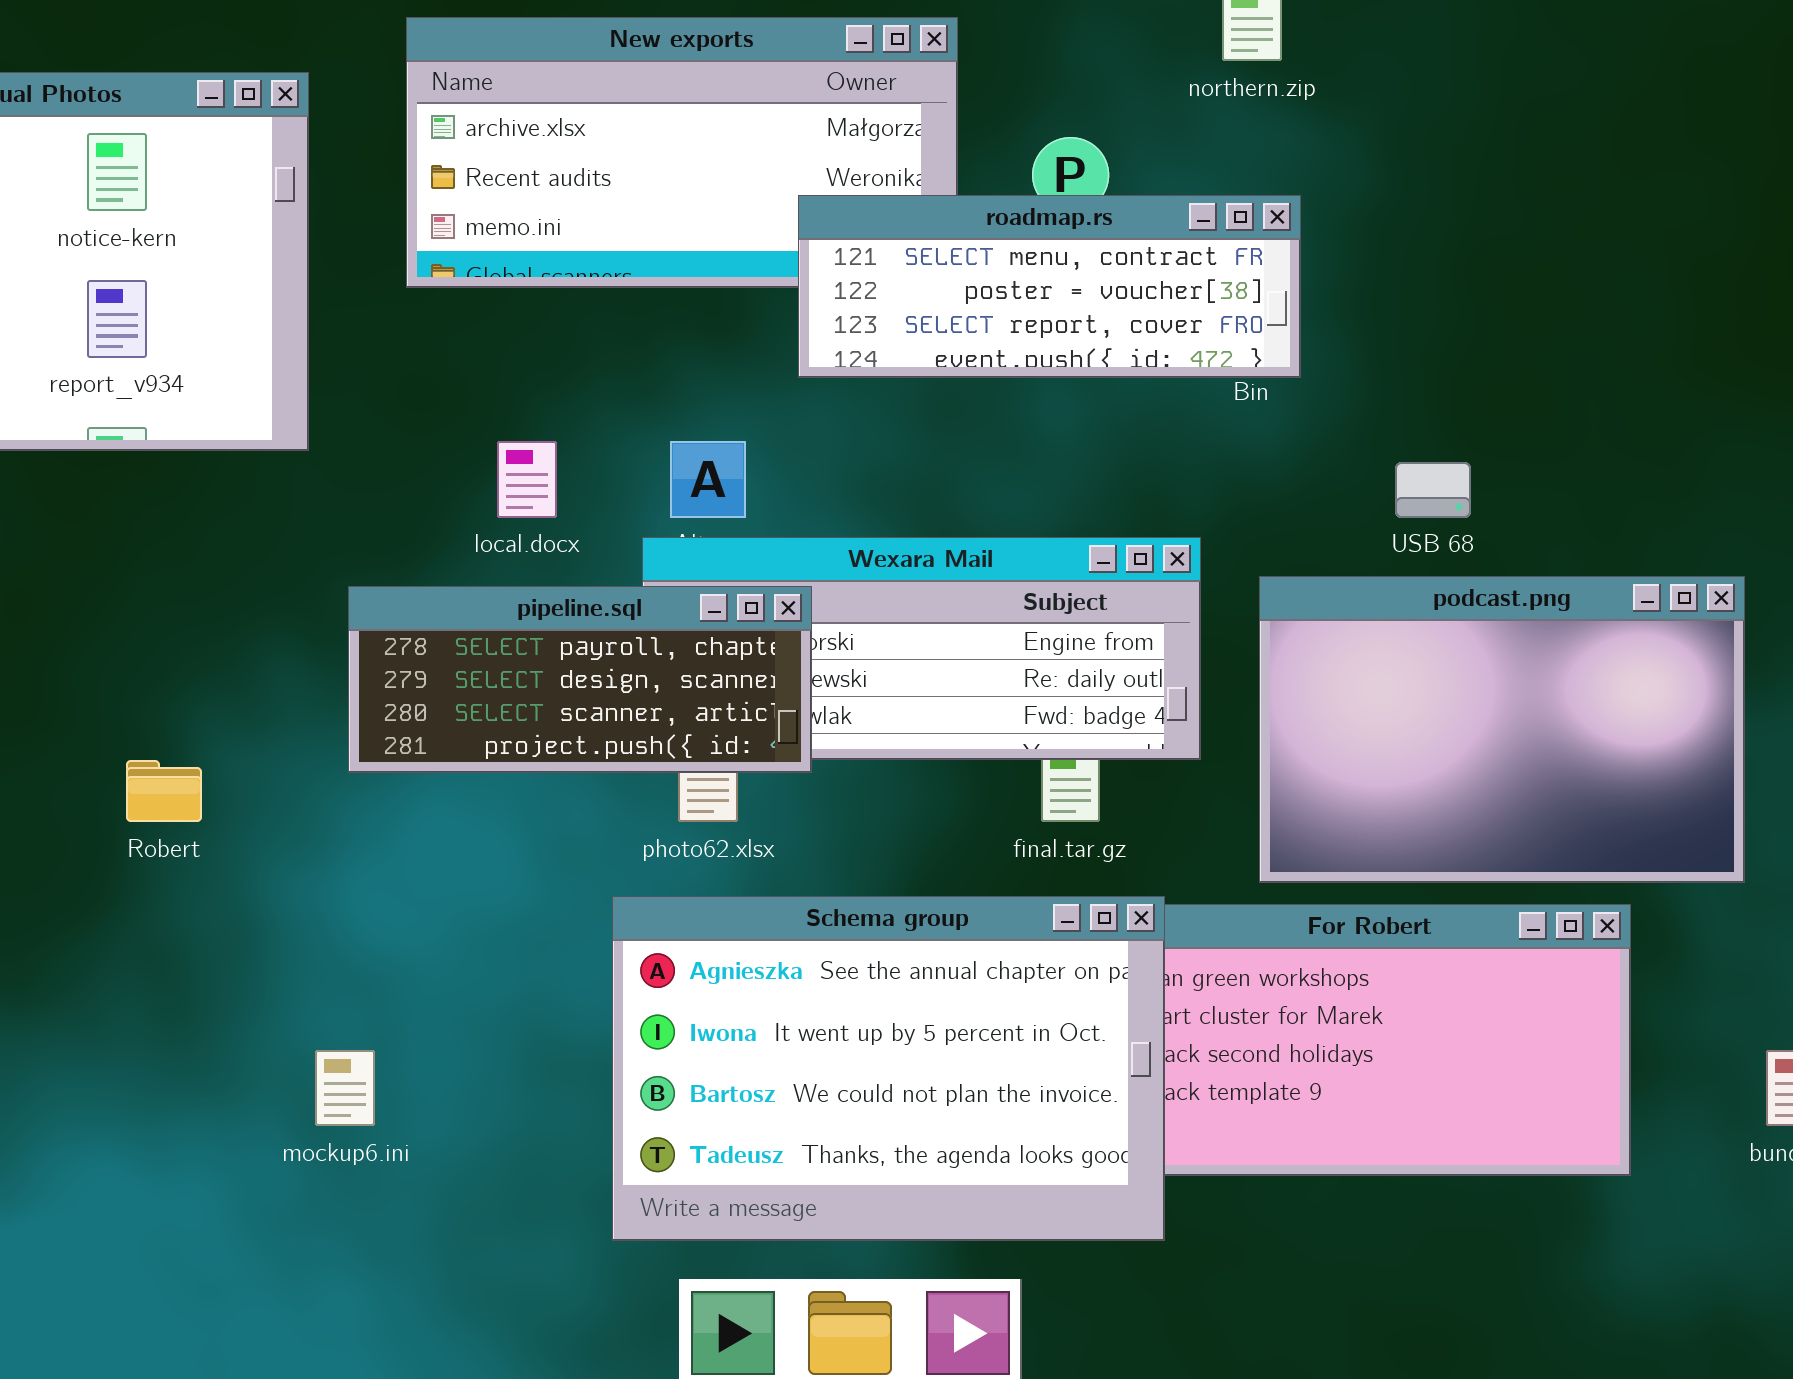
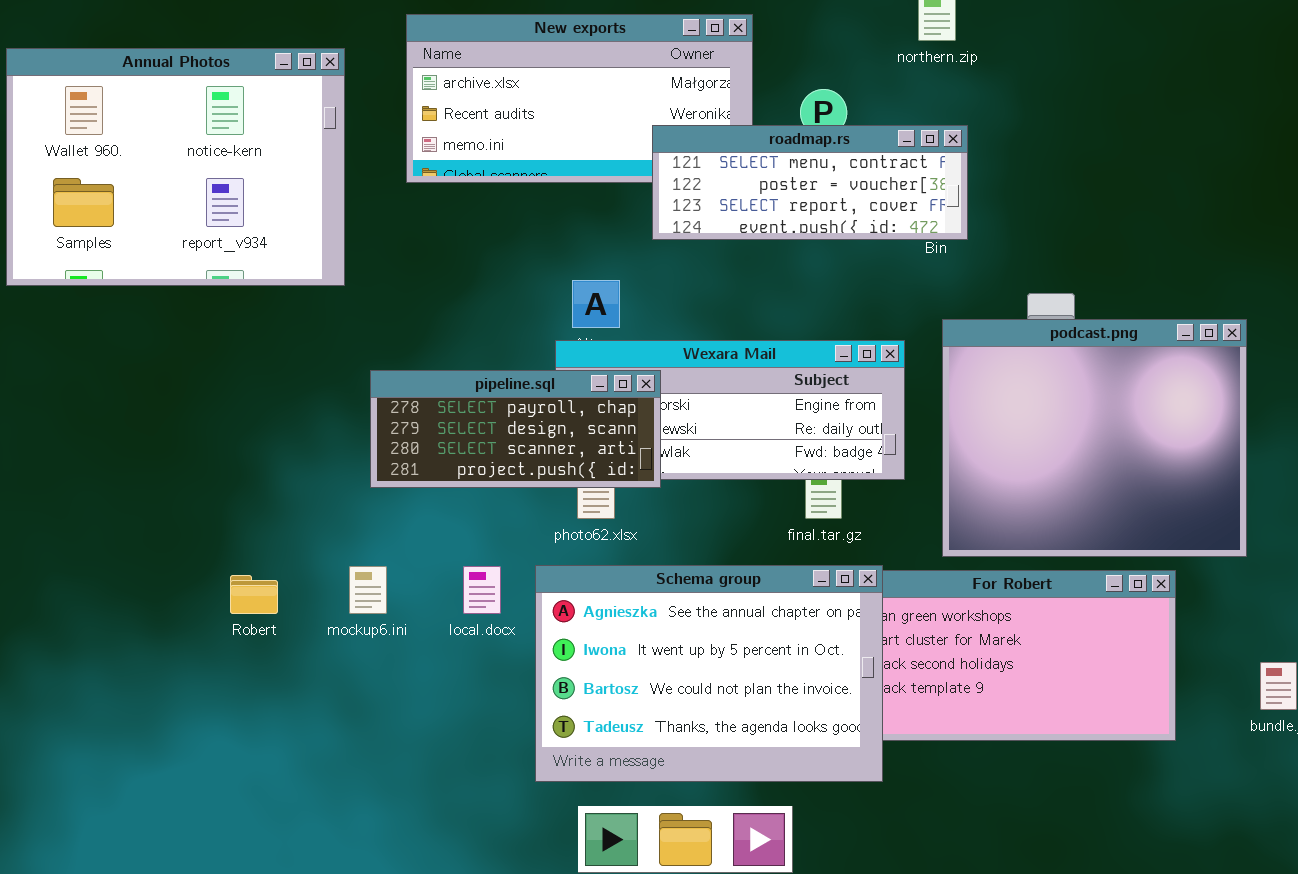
local.docx: [497,441,557,518] -> [463,566,501,614], moved
podcast.png: [1259,576,1745,883] -> [942,319,1247,557], resized
Robert: [126,760,202,822] -> [230,575,278,614], moved
mockup6.ini: [315,1050,375,1126] -> [349,566,387,614], moved

